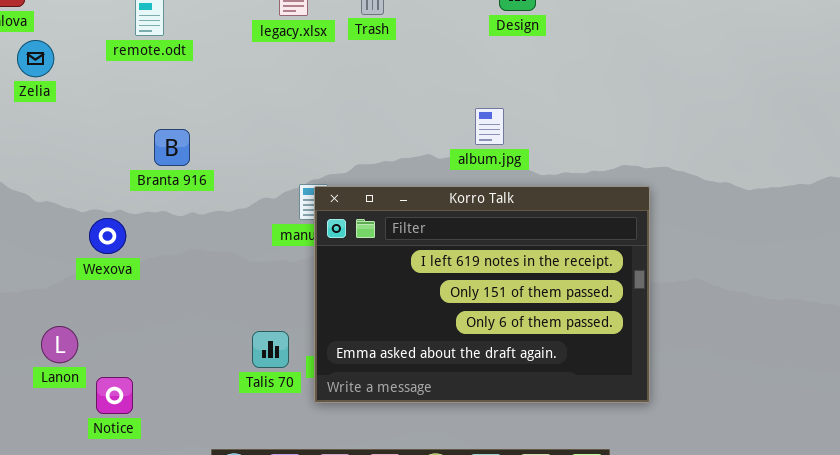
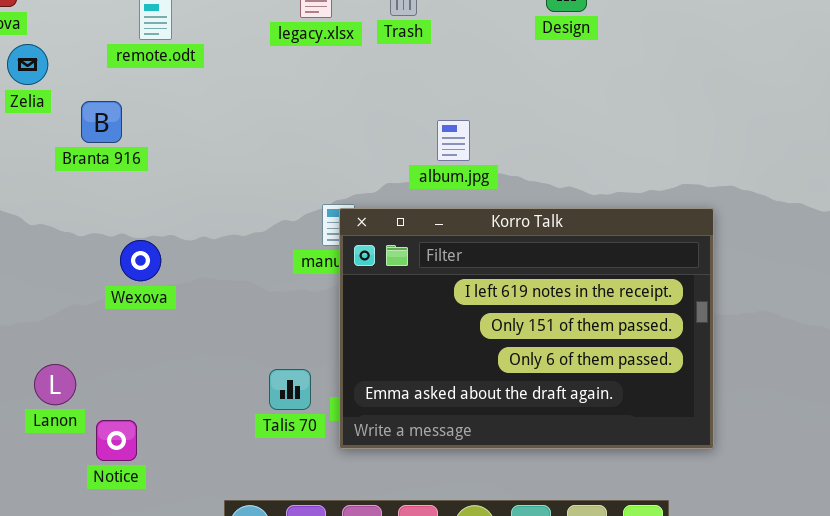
album.jpg: [475,108,504,145] -> [437,120,470,161], moved
Branta 916: [154,129,190,166] -> [81,101,122,143], moved
Wexova: [89,218,126,254] -> [120,240,161,281], moved

